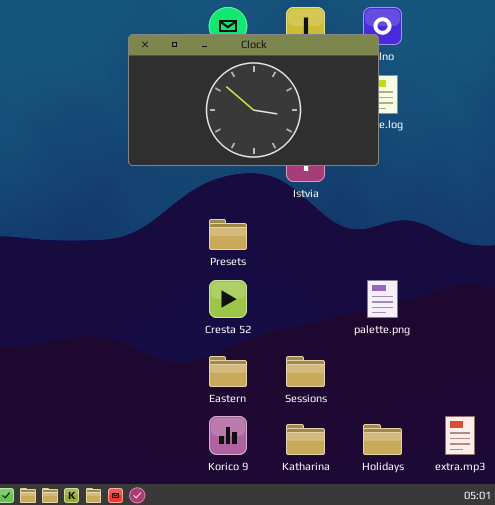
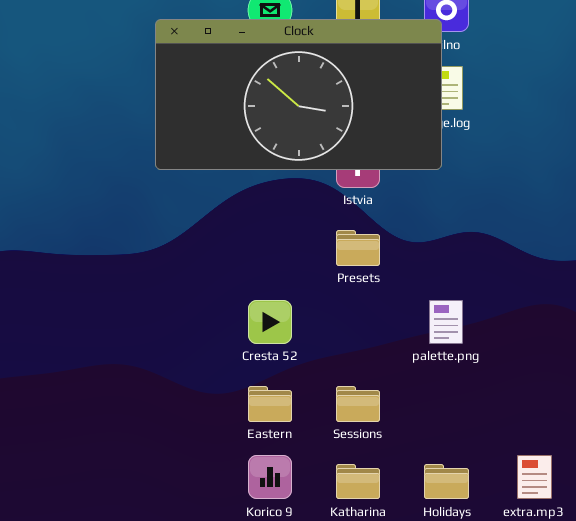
Presets: [209,219,247,250] -> [336,230,380,266], moved

